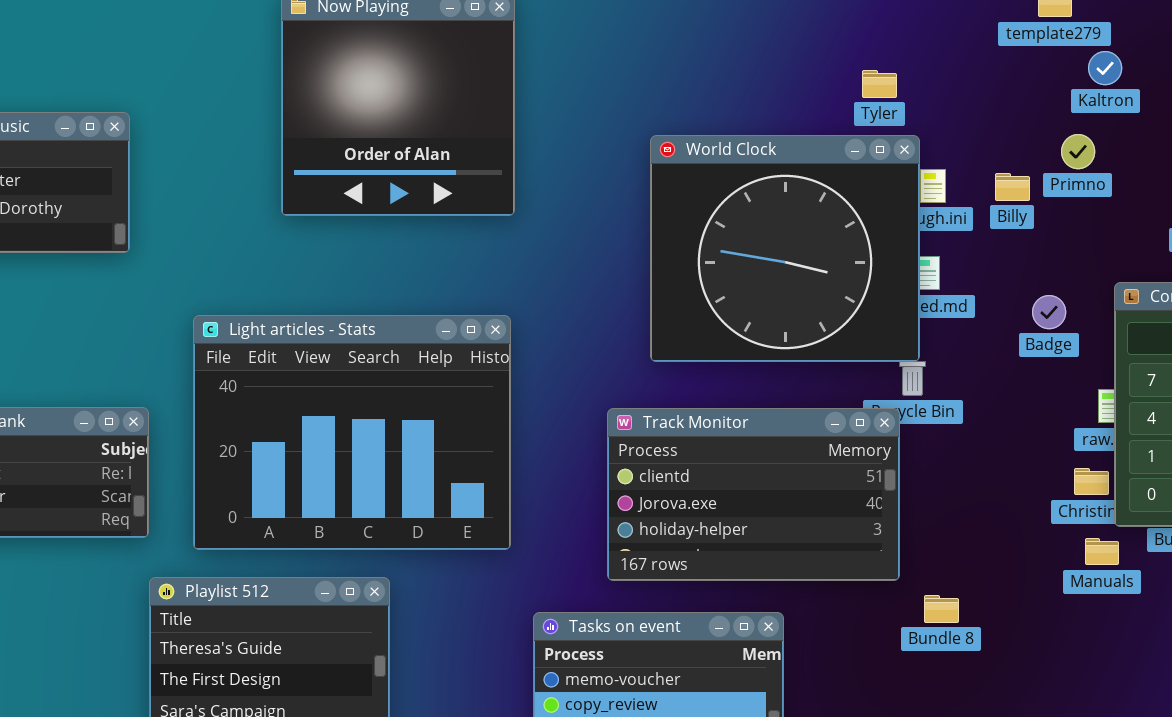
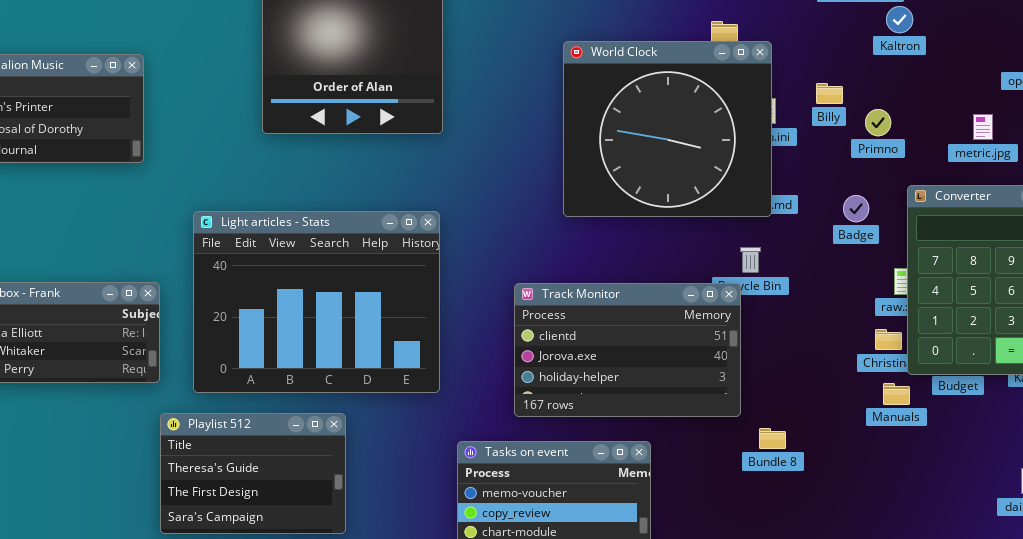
Primno: [1061,134,1095,169] -> [865,109,891,136], moved
World Clock: [650,135,920,362] -> [563,41,772,217], moved
Billy: [995,173,1030,201] -> [816,83,843,104], moved

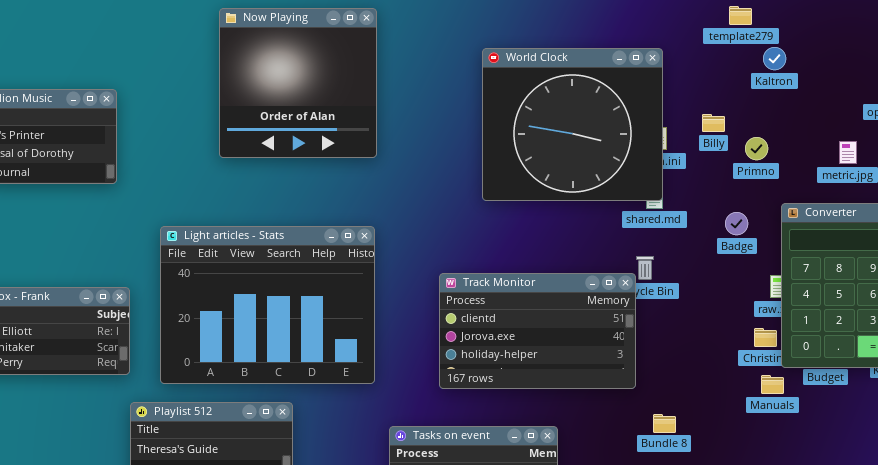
World Clock: [563,41,772,217] -> [482,48,663,201], moved
Track Monitor: [514,283,741,417] -> [439,273,636,389], moved

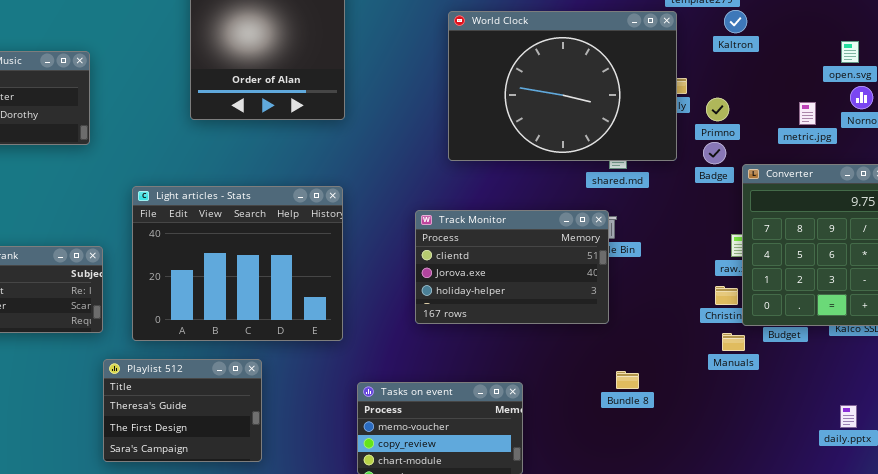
World Clock: [482,48,663,201] -> [448,11,677,161], resized
Badge: [725,212,748,235] -> [703,142,726,164], moved
Track Monitor: [439,273,636,389] -> [415,210,609,324], moved

